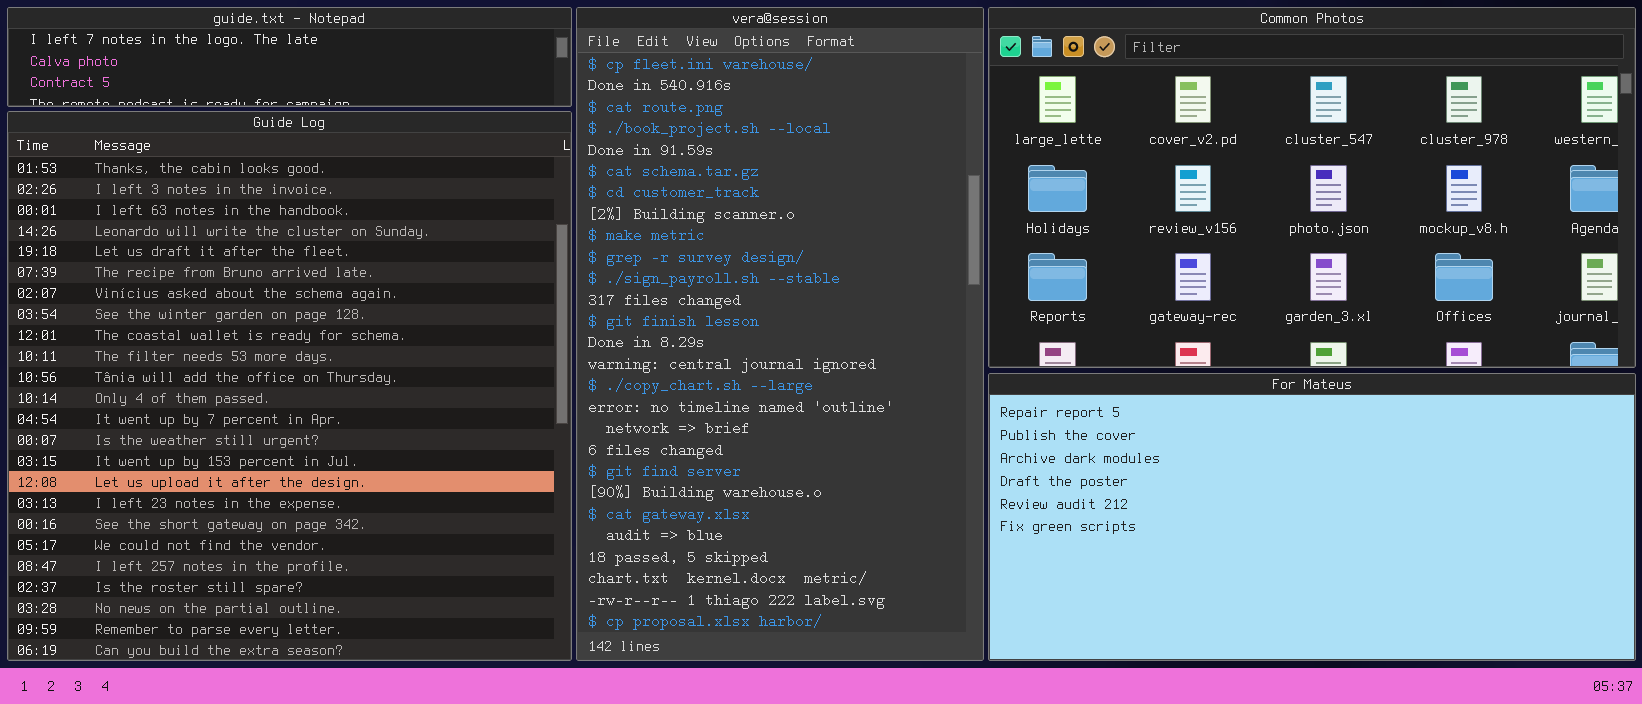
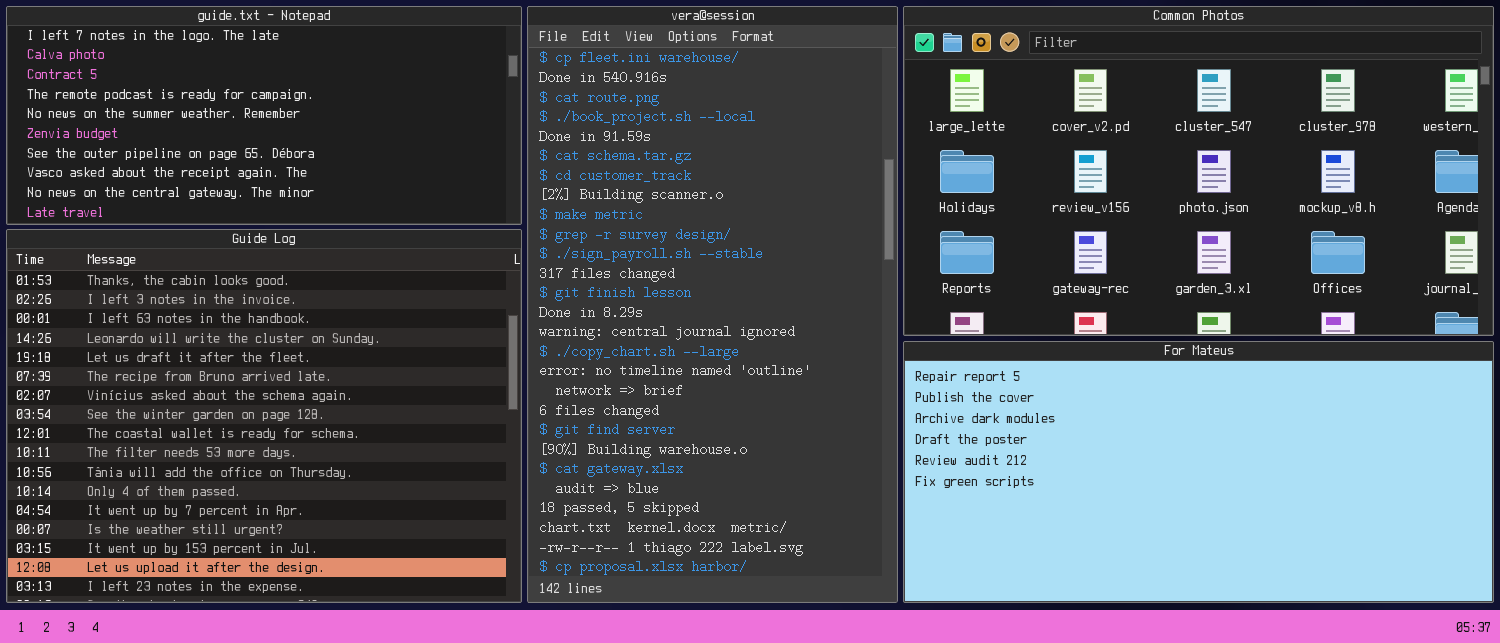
guide.txt - Notepad: [7,7,572,107] -> [6,6,522,225], resized
Guide Log: [7,111,572,661] -> [6,229,522,603], resized

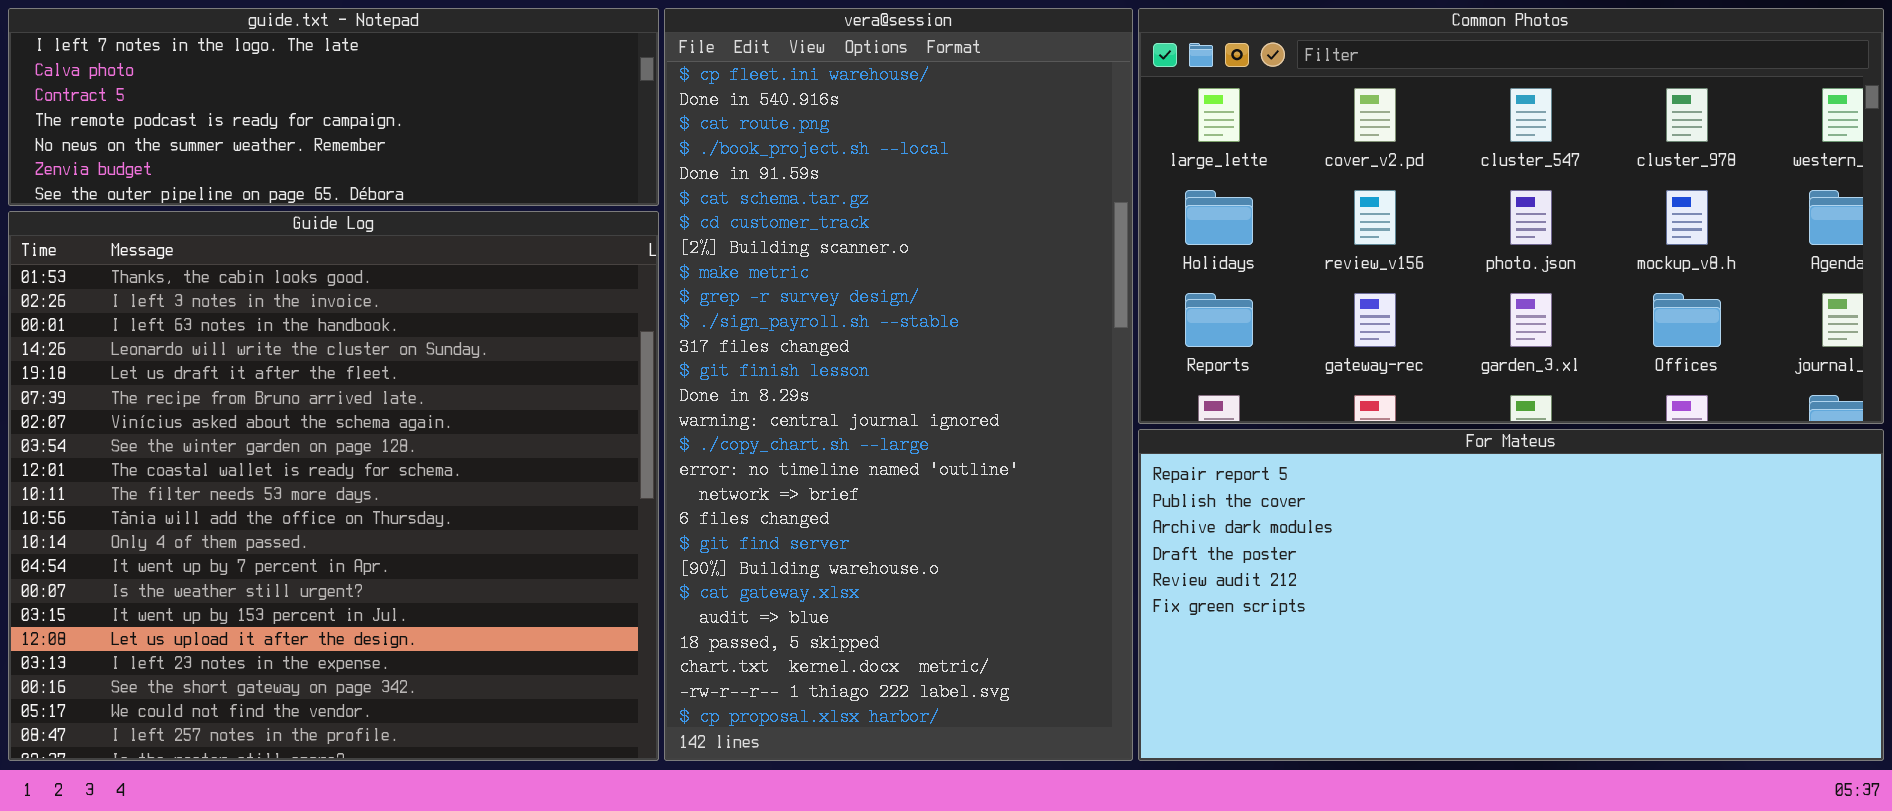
guide.txt - Notepad: [6,6,522,225] -> [8,8,659,206], resized
Guide Log: [6,229,522,603] -> [8,211,659,761], resized

